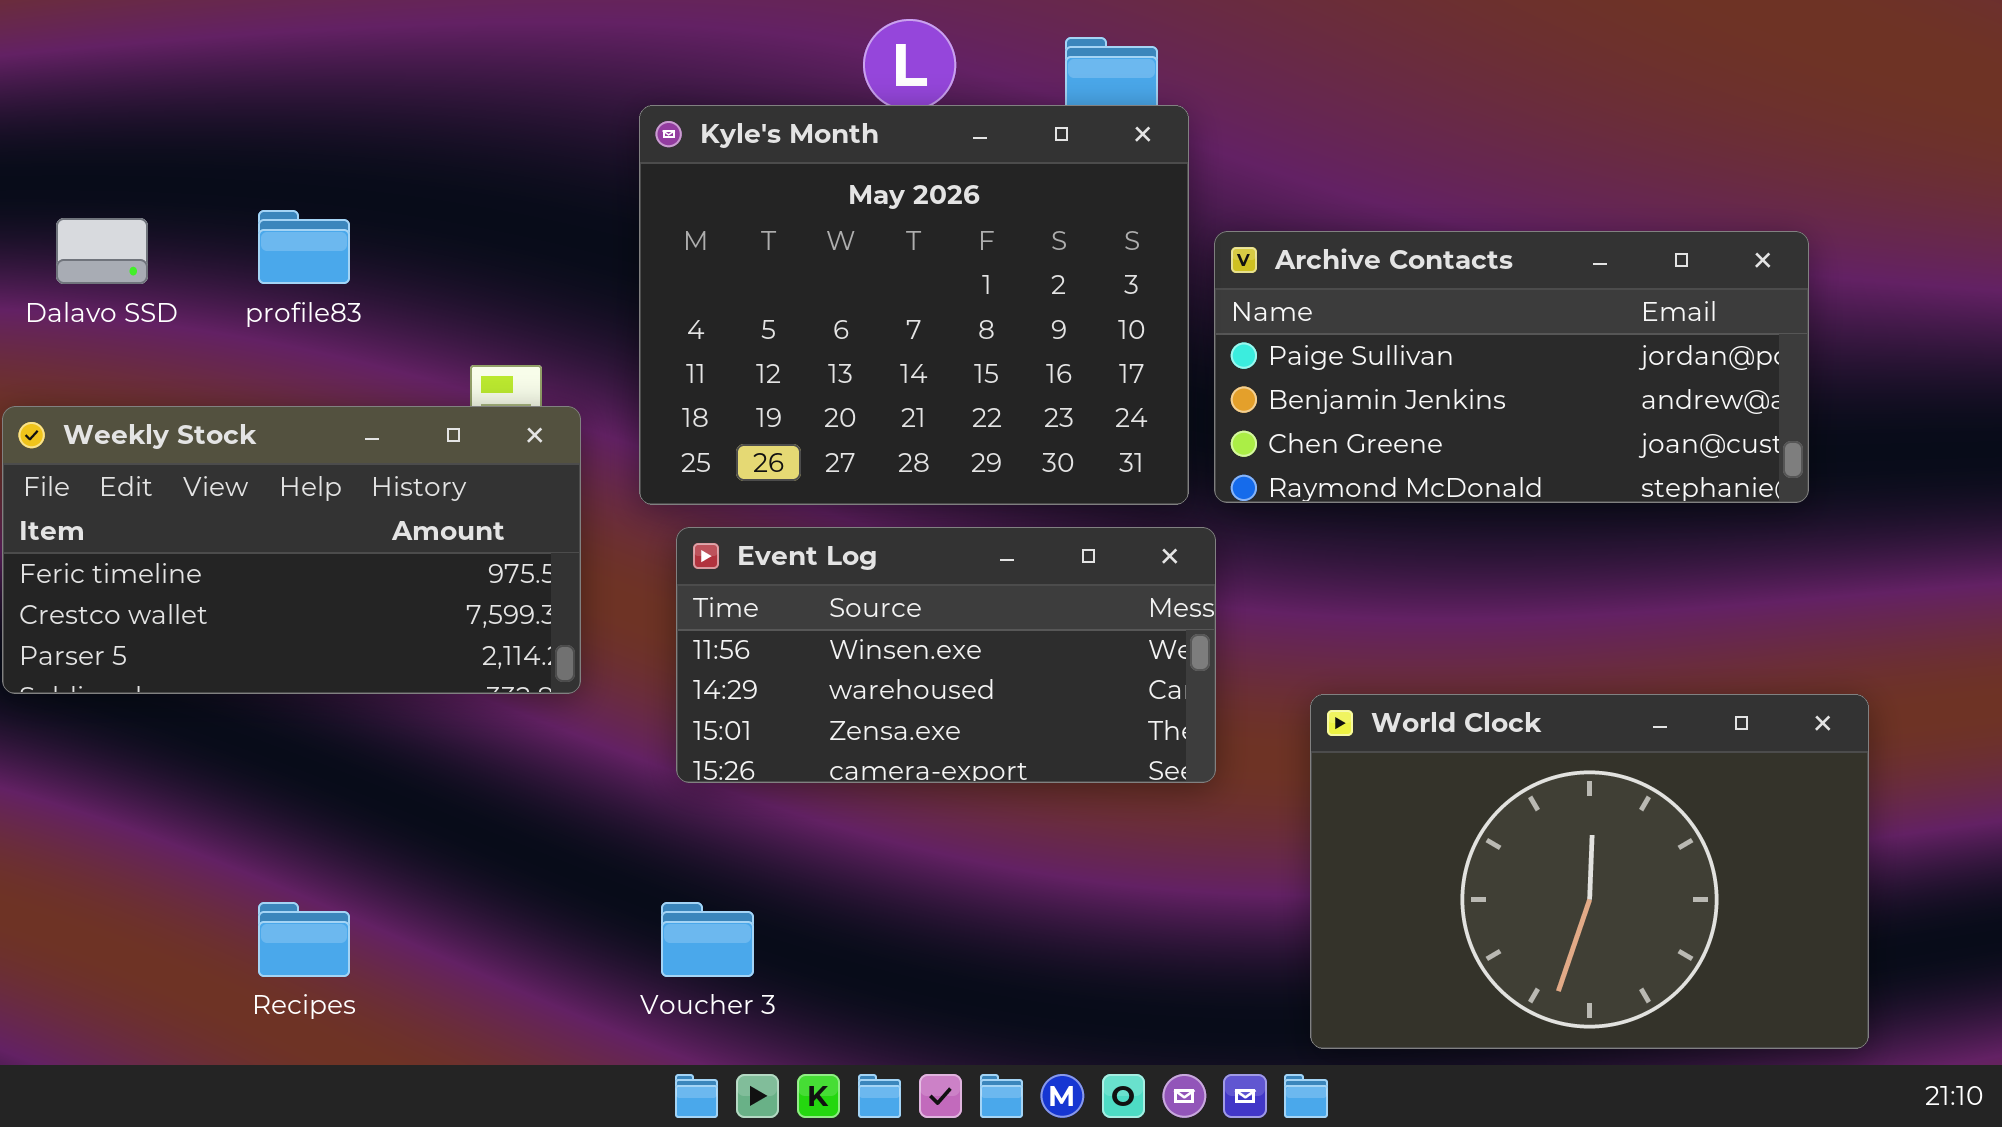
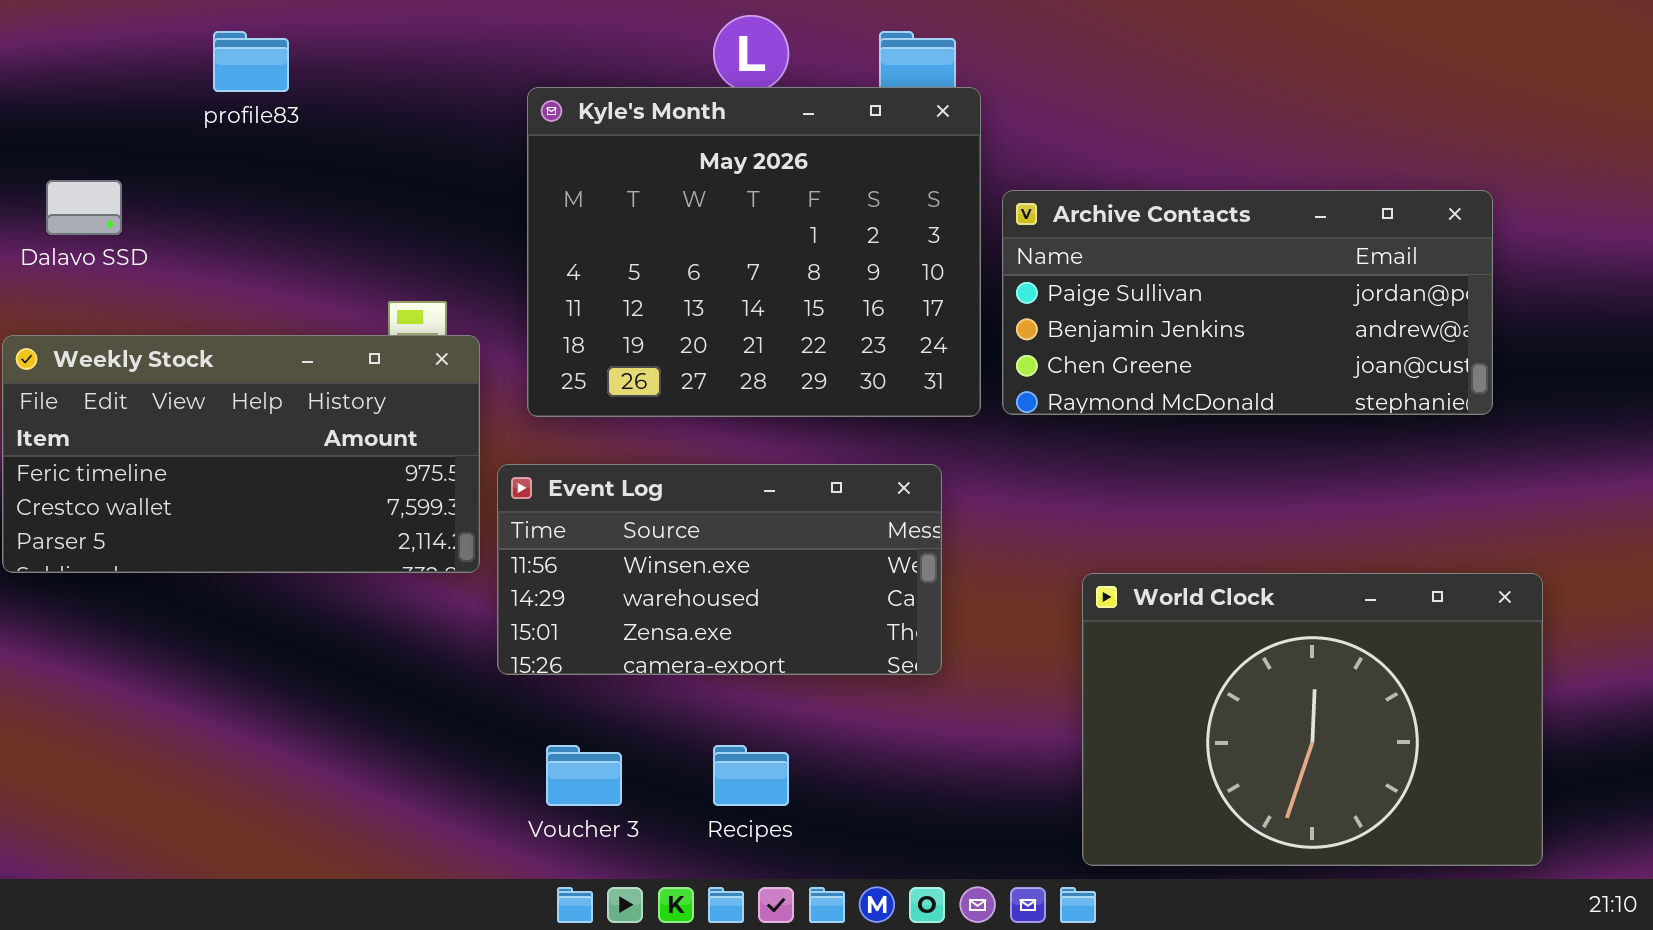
profile83: [258,210,350,284] -> [213,31,289,92], moved
Event Log: [676,527,1216,783] -> [497,464,942,675], moved
Recipes: [258,902,350,977] -> [713,745,789,806], moved

